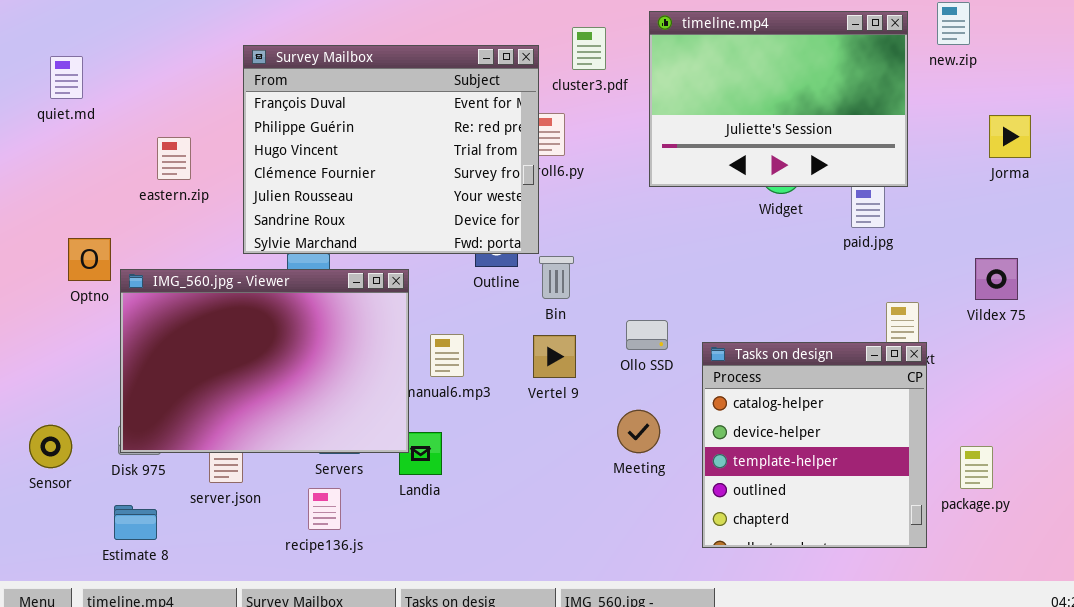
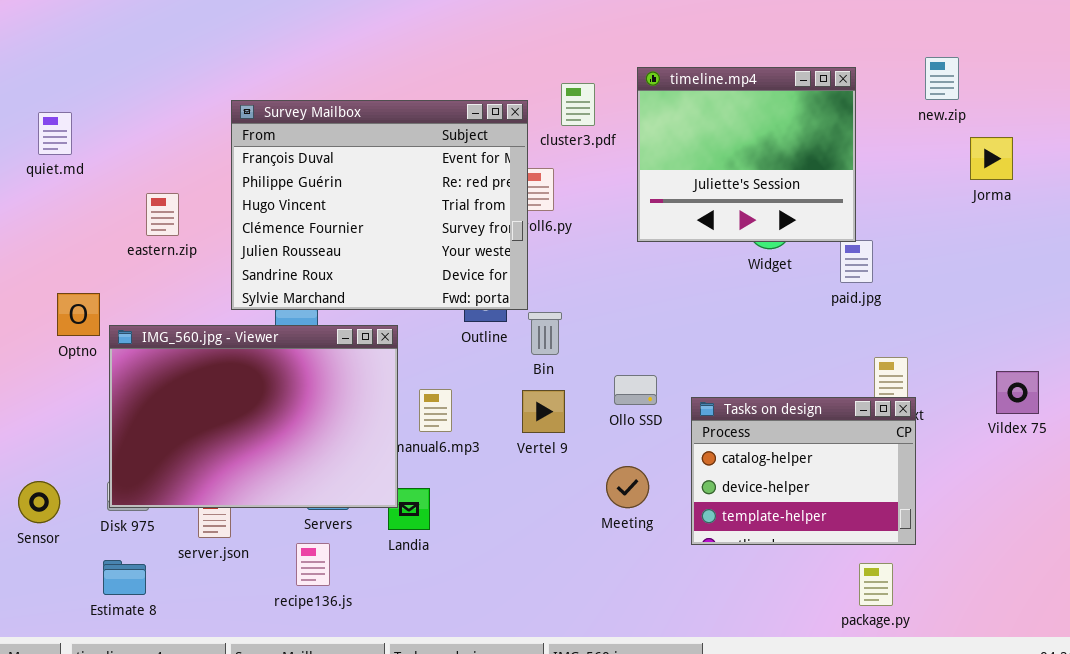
timeline.mp4: [649,11,908,187] -> [637,67,856,242], resized
Jorma: [989,115,1031,158] -> [970,137,1013,180], moved
Vildex 75: [975,258,1018,300] -> [996,371,1039,414], moved
Tasks on design: [702,342,927,548] -> [691,397,916,545], resized
package.py: [960,446,993,489] -> [859,563,893,606], moved

